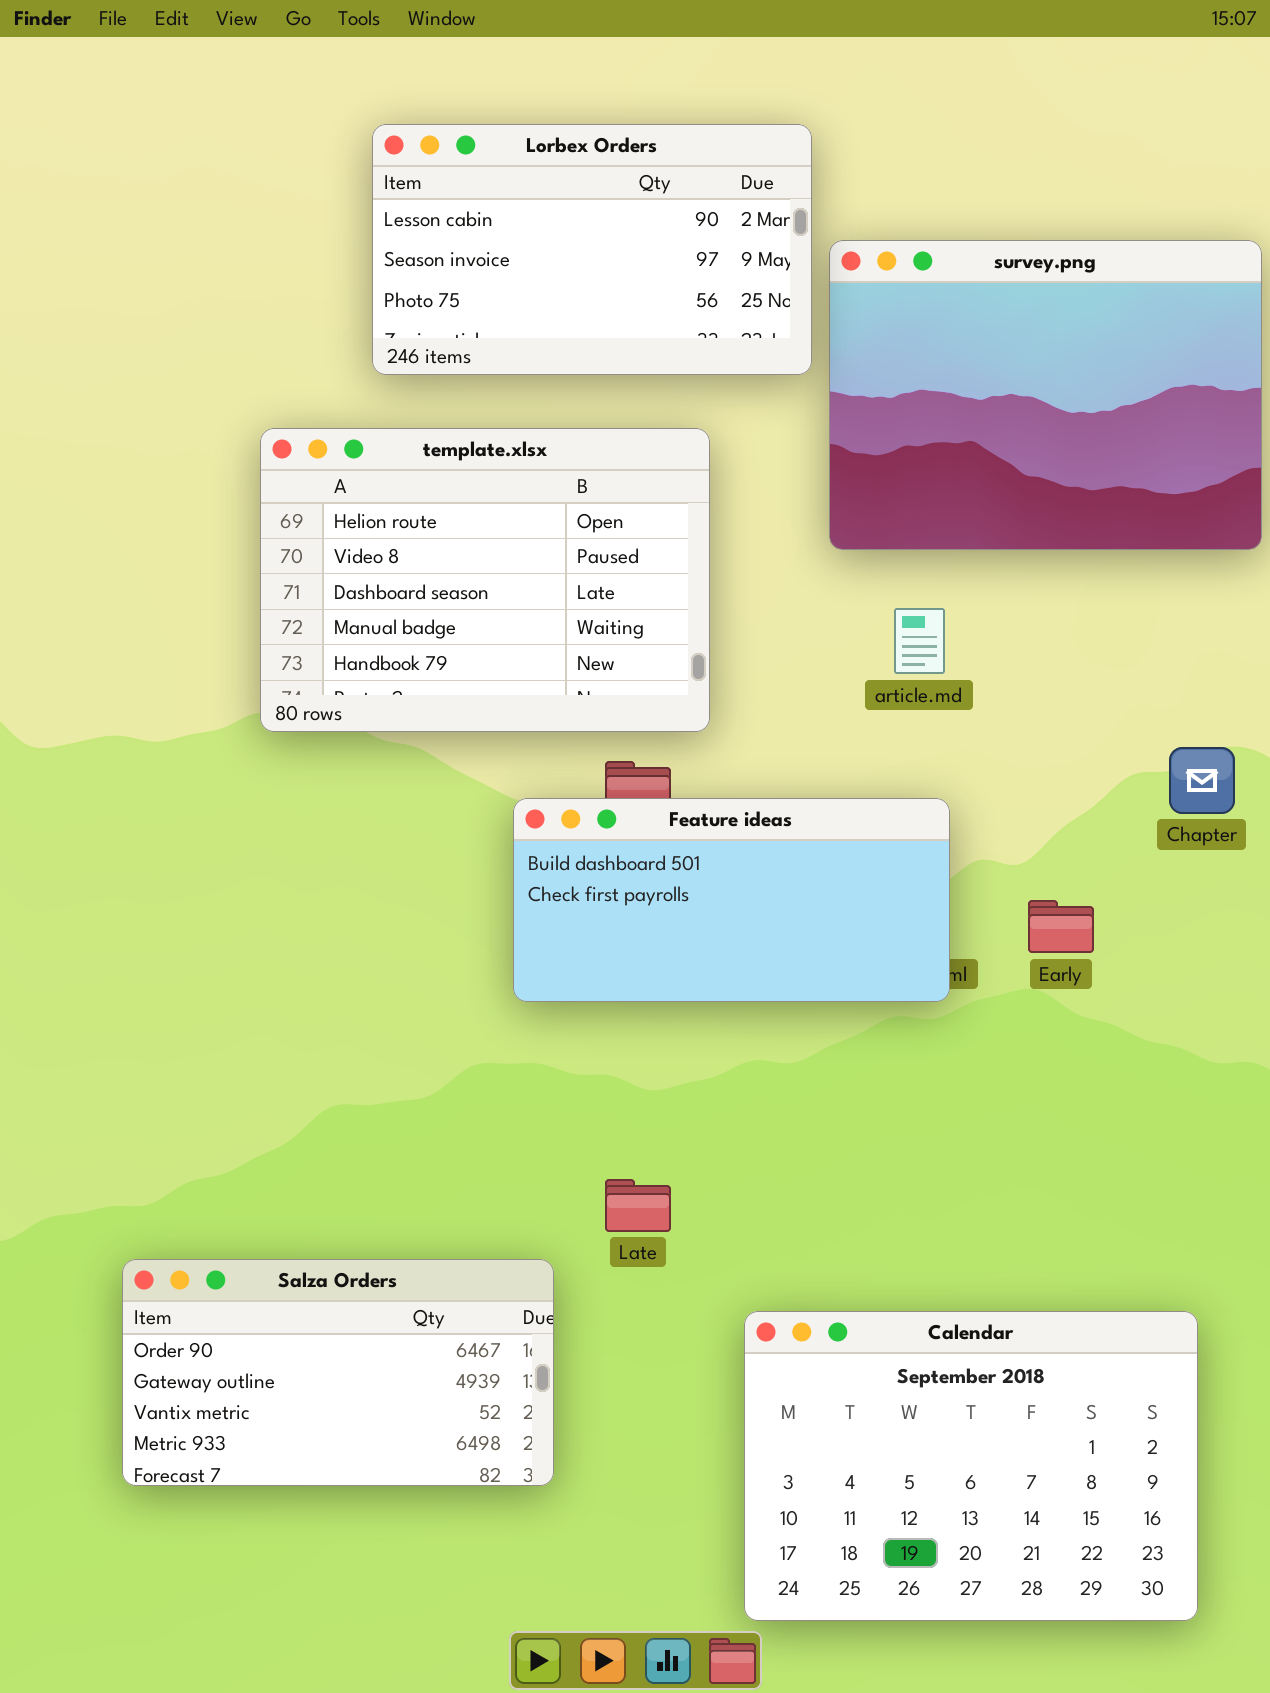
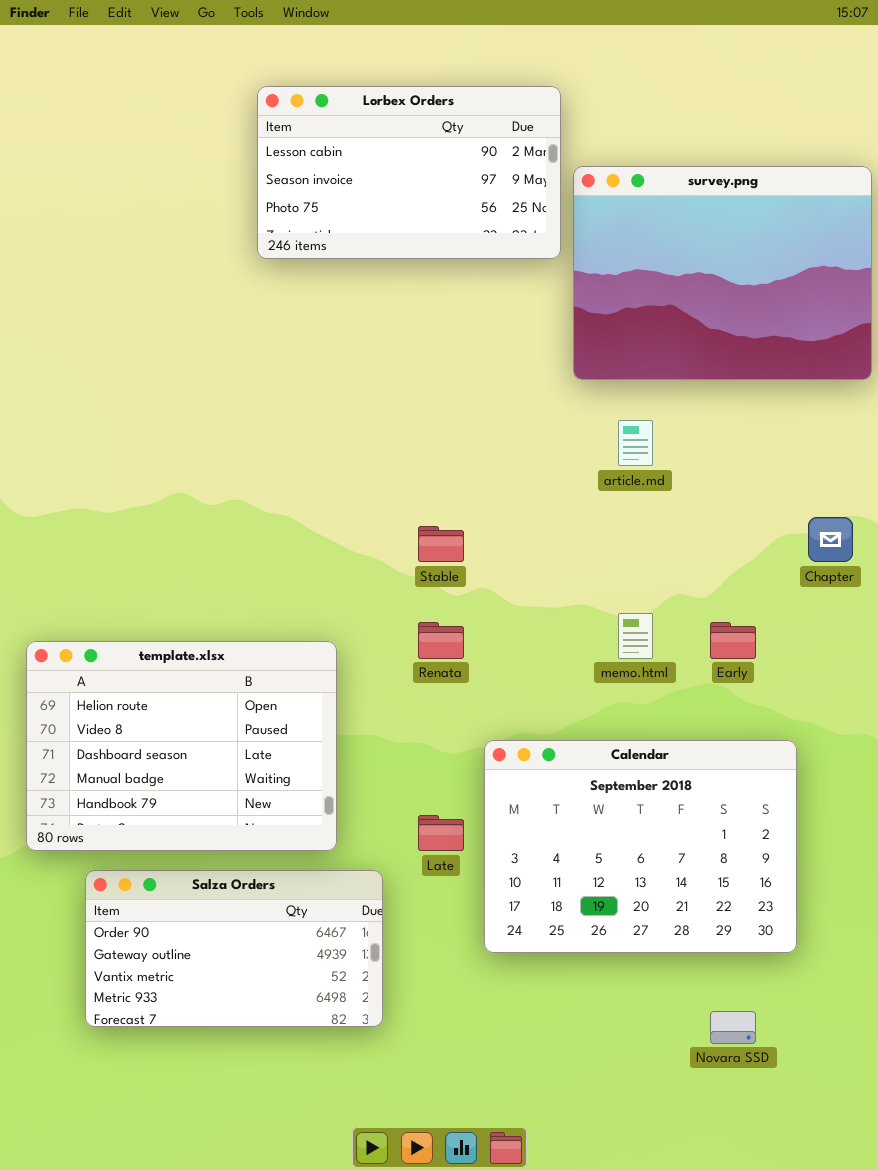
template.xlsx: [260,428,710,732] -> [26,641,337,851], moved
Feature ideas: [513,798,950,1002] -> none, closed
Calendar: [744,1311,1198,1621] -> [484,740,797,953], moved

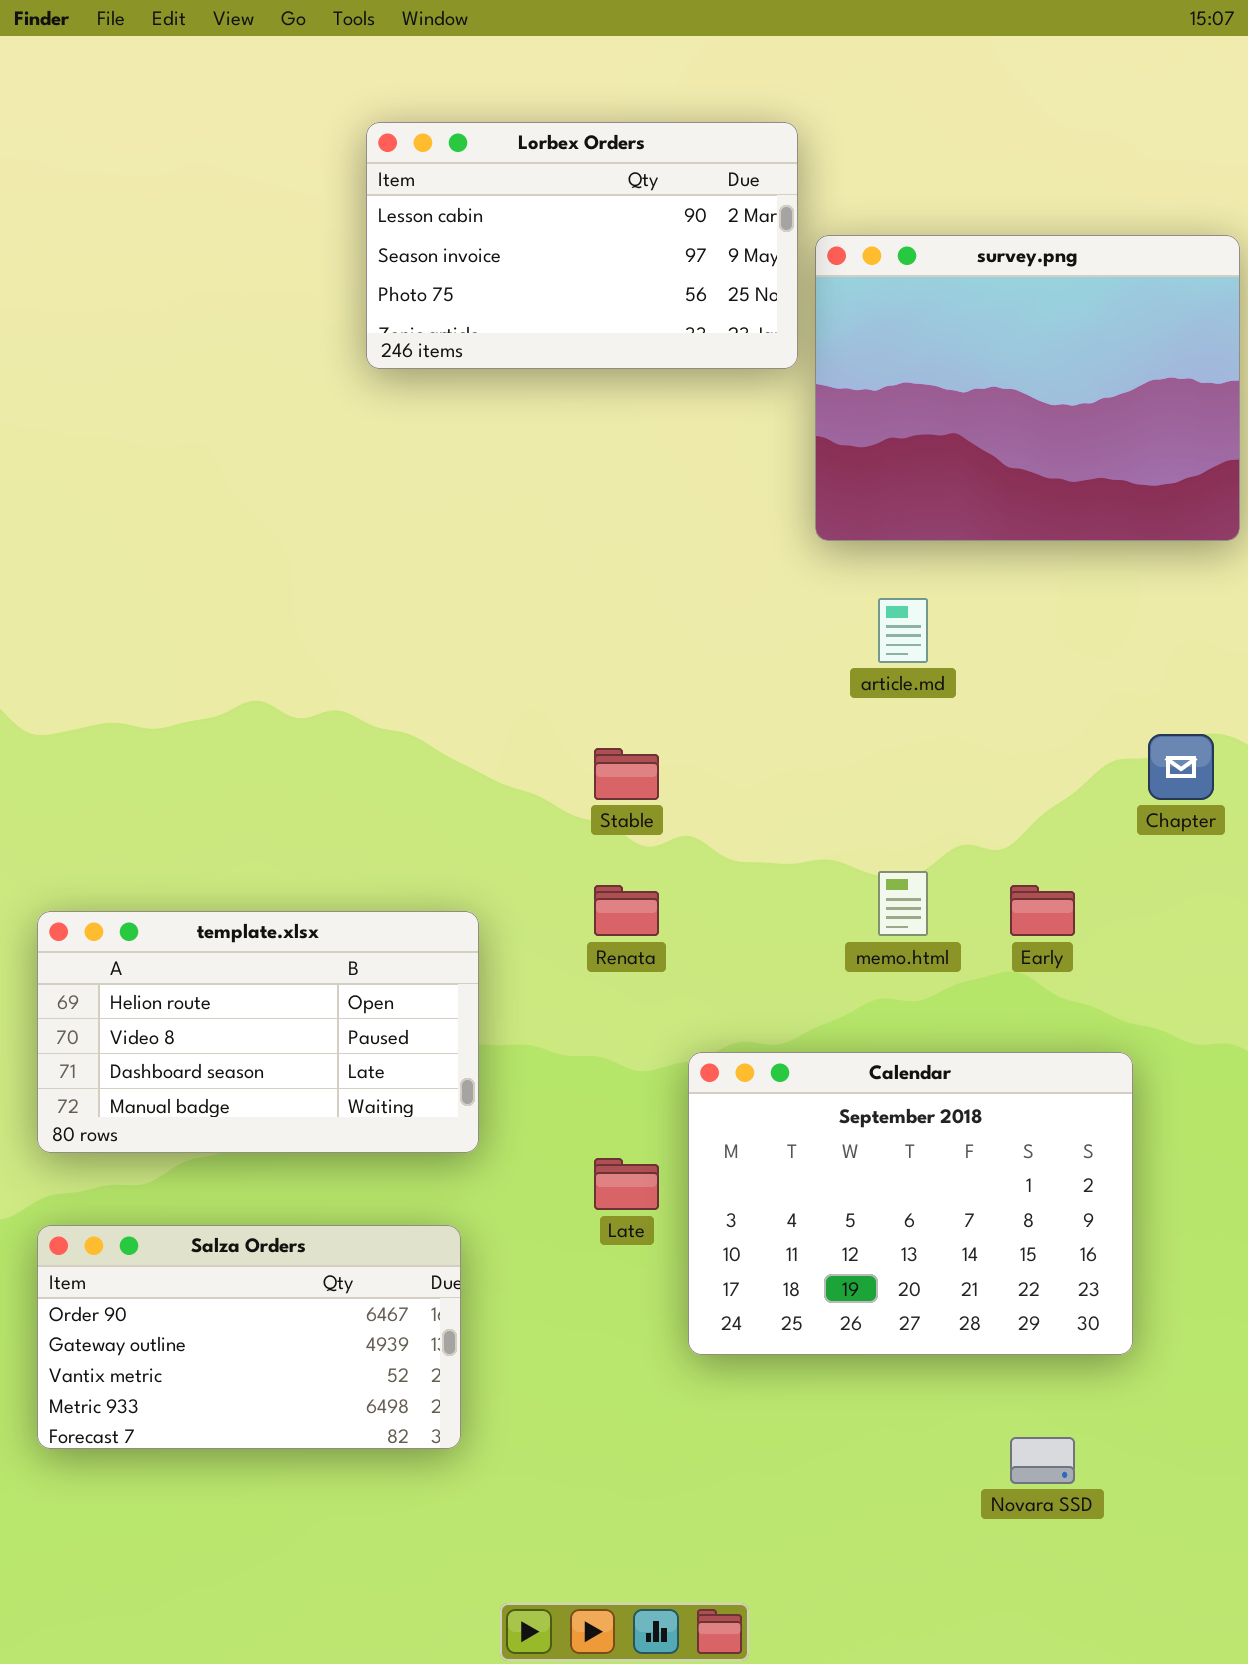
template.xlsx: [26,641,337,851] -> [37,911,479,1153], resized
Salza Orders: [85,870,383,1027] -> [37,1225,461,1449], moved

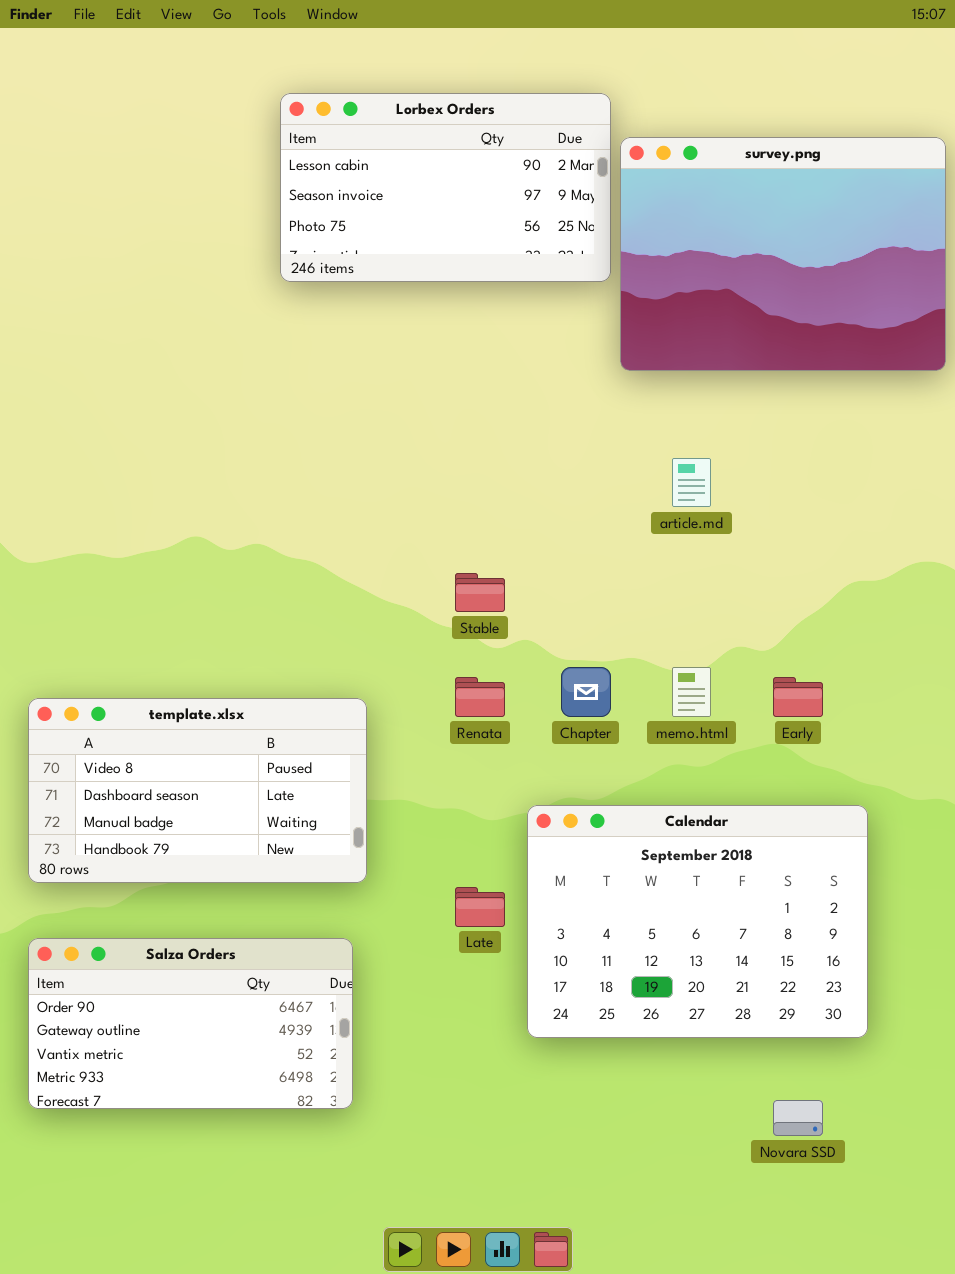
survey.png: [815,235,1240,541] -> [620,137,946,371], moved
Chapter: [1148,734,1214,800] -> [561,667,611,717], moved
template.xlsx: [37,911,479,1153] -> [28,698,367,883], scrolled down 1 row

